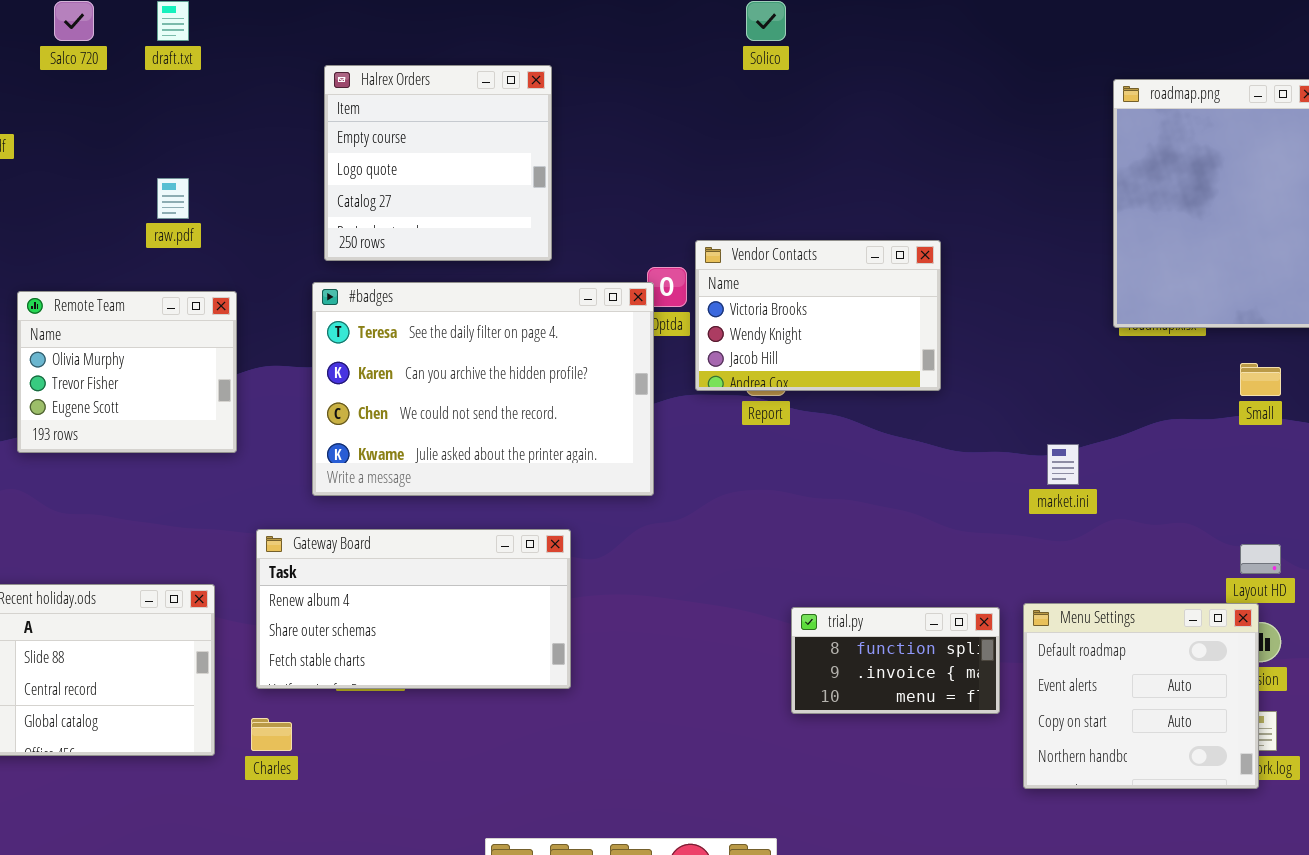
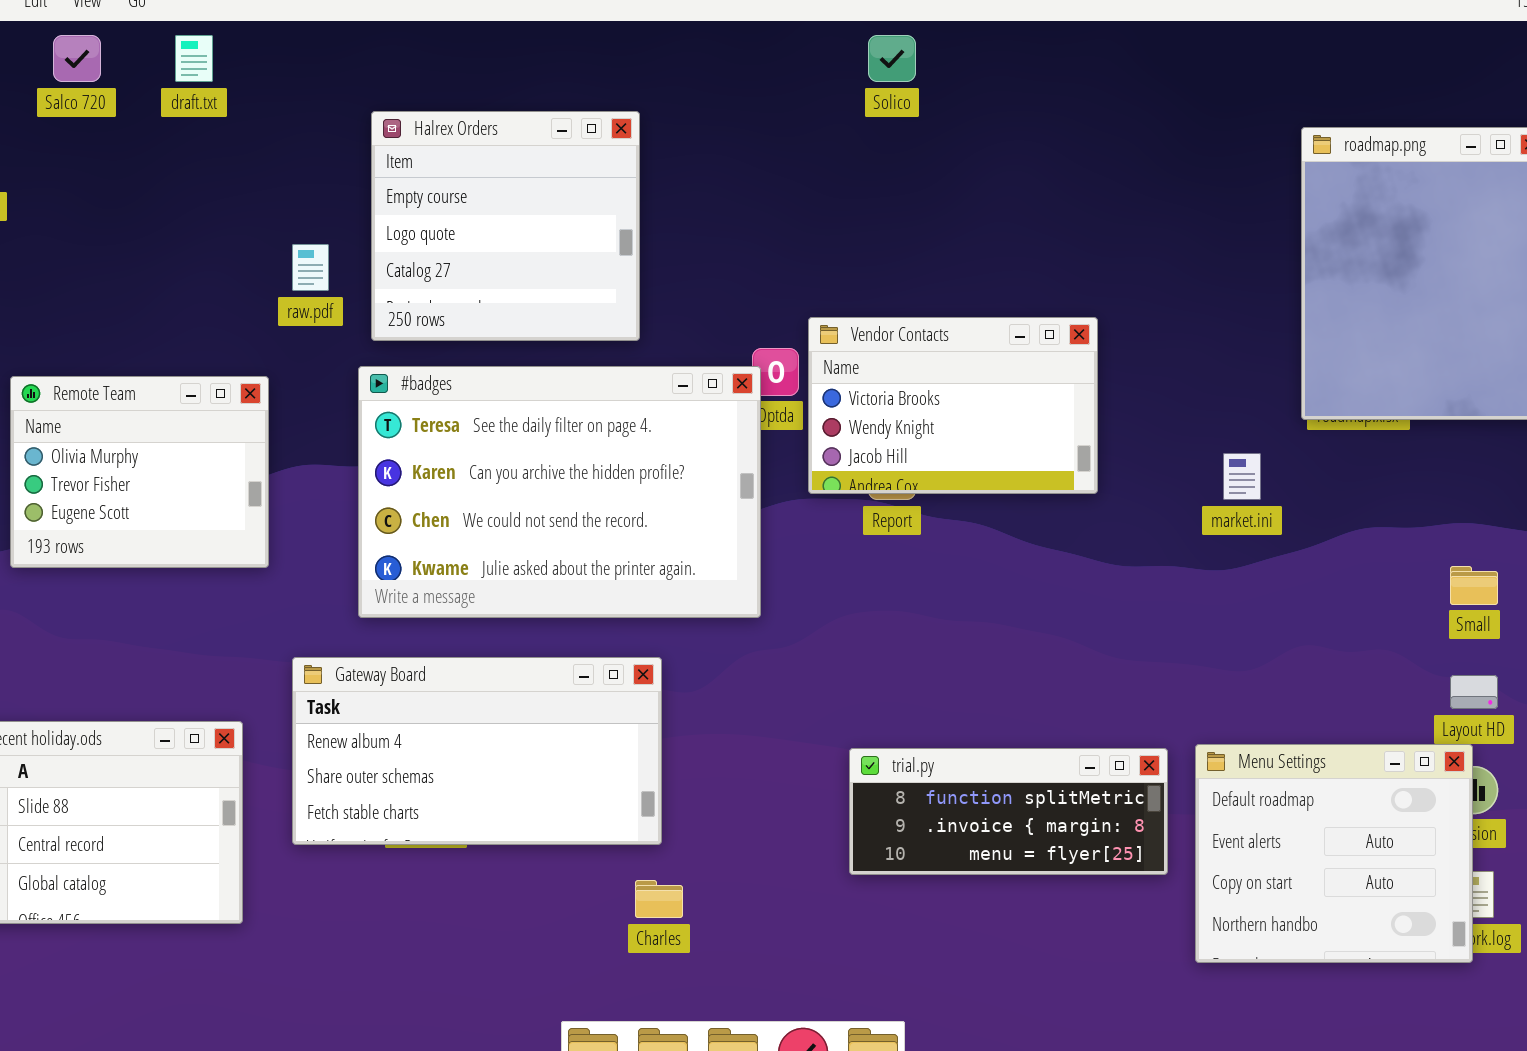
raw.pdf: [157,178,189,219] -> [292,244,329,291], moved
Small: [1240,363,1281,396] -> [1450,566,1498,605], moved
market.ini: [1047,444,1079,485] -> [1223,453,1261,500], moved
trial.py: [791,607,1000,714] -> [849,748,1168,875], resized
Charles: [251,718,292,751] -> [635,880,683,918], moved

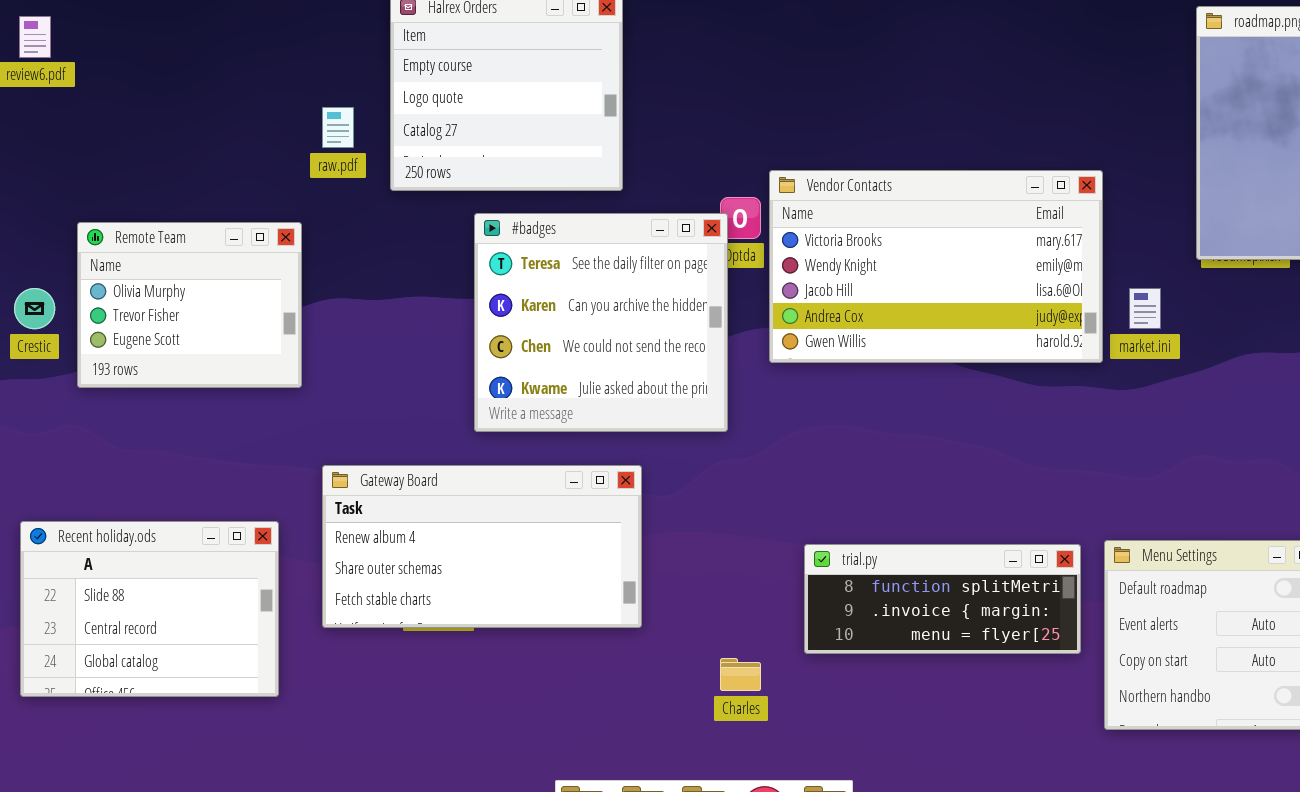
Vendor Contacts: [808,317,1098,494] -> [769,170,1103,363], resized
#badges: [358,366,761,618] -> [474,213,728,432], resized
Charles: [635,880,683,918] -> [720,658,761,691], moved

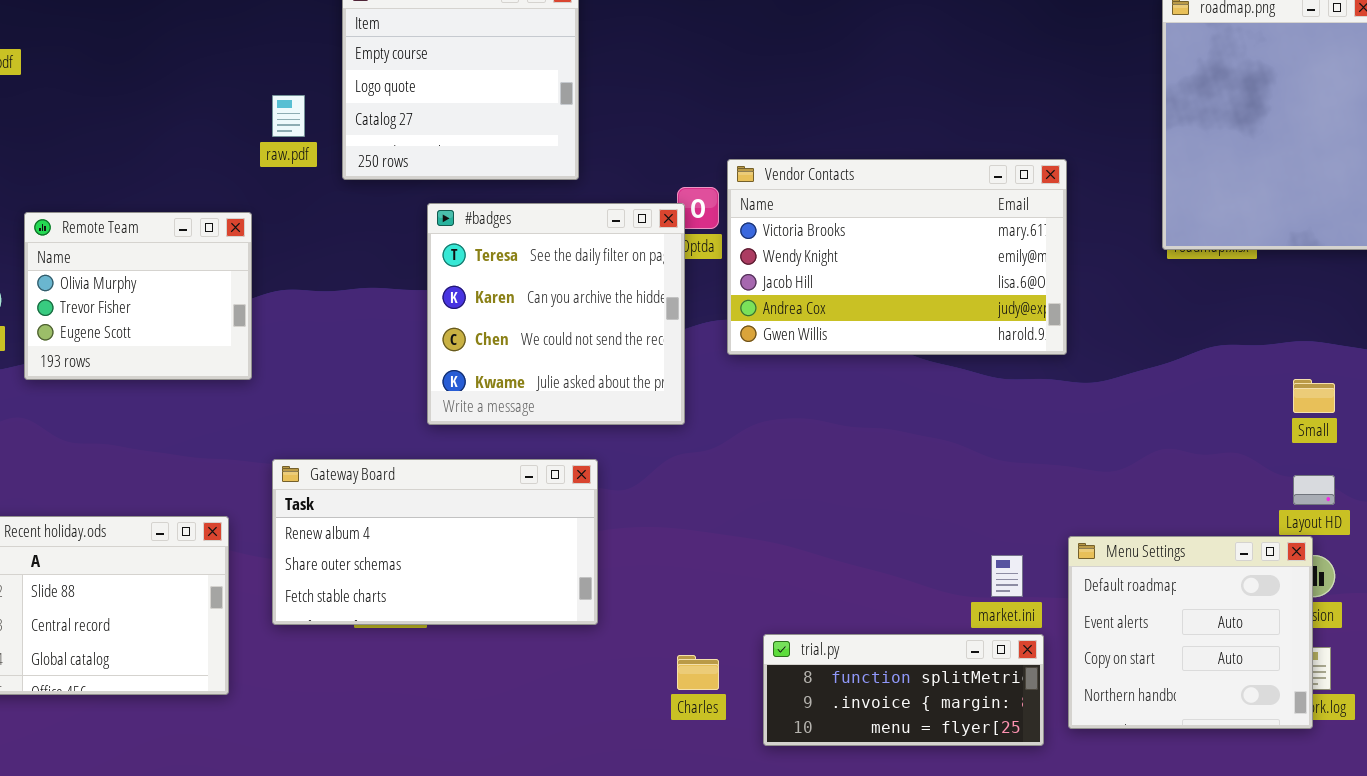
market.ini: [1129,288,1161,329] -> [991,555,1023,597], moved
trial.py: [804,544,1081,654] -> [763,634,1044,746], moved

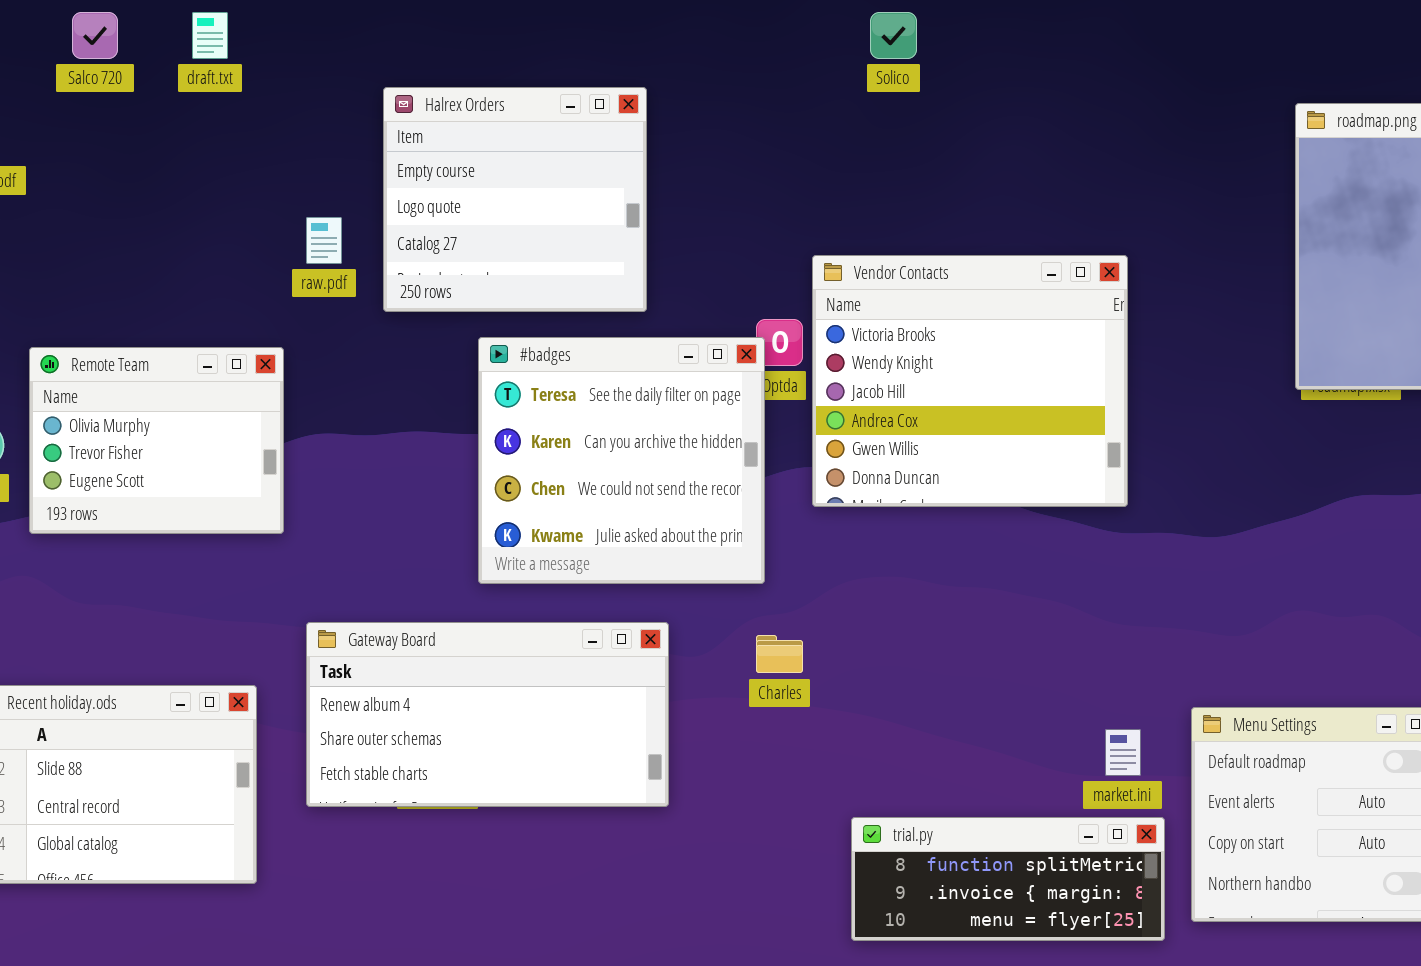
Vendor Contacts: [727,159,1067,355] -> [812,255,1128,507], resized
Charles: [677,655,719,690] -> [756,635,803,673], moved

